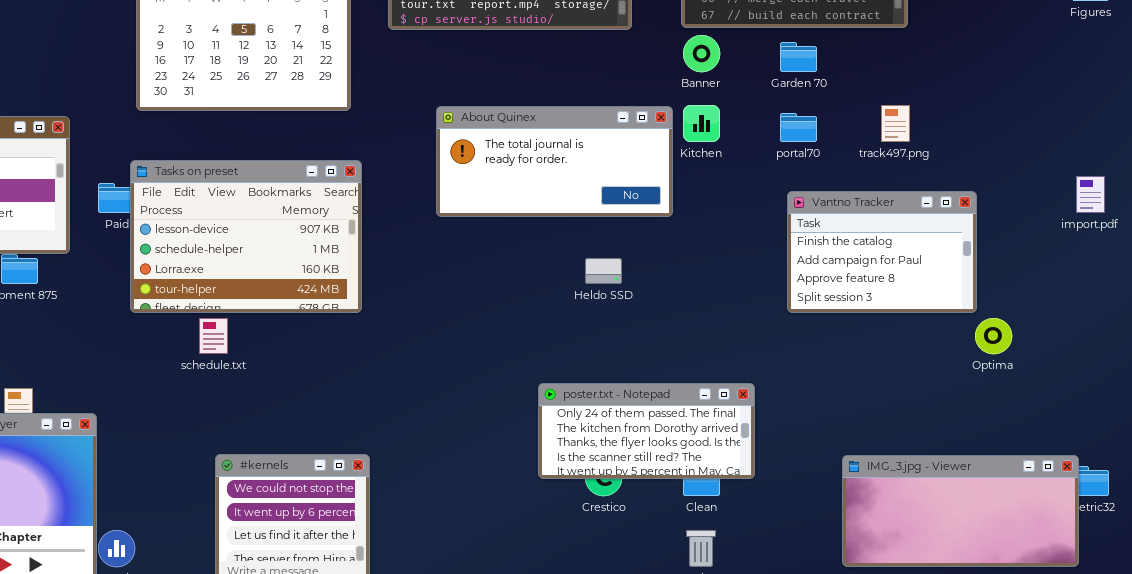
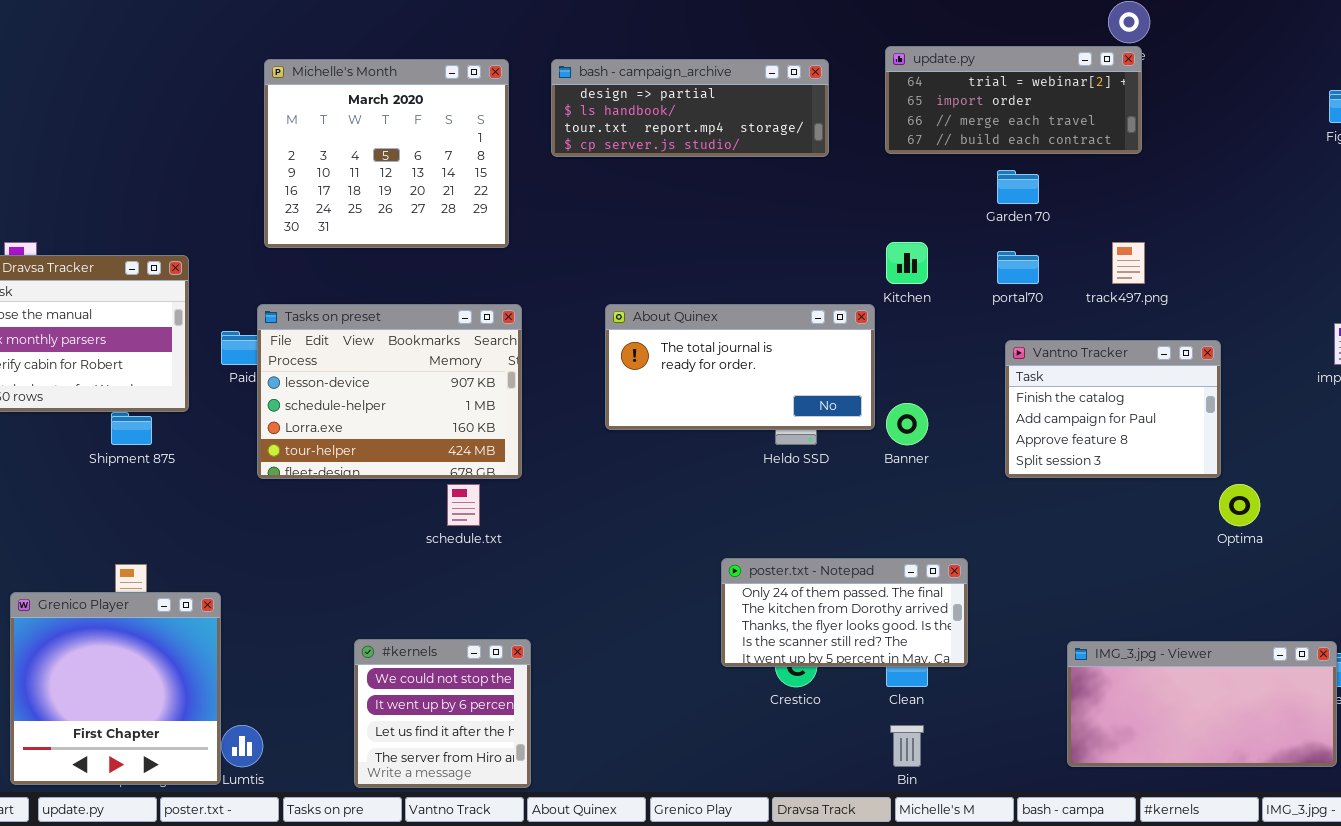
Banner: [683,35,720,72] -> [886,403,928,445], moved
About Quinex: [436,106,673,217] -> [605,304,875,430], moved
schedule.txt: [199,318,228,354] -> [447,484,480,526], moved

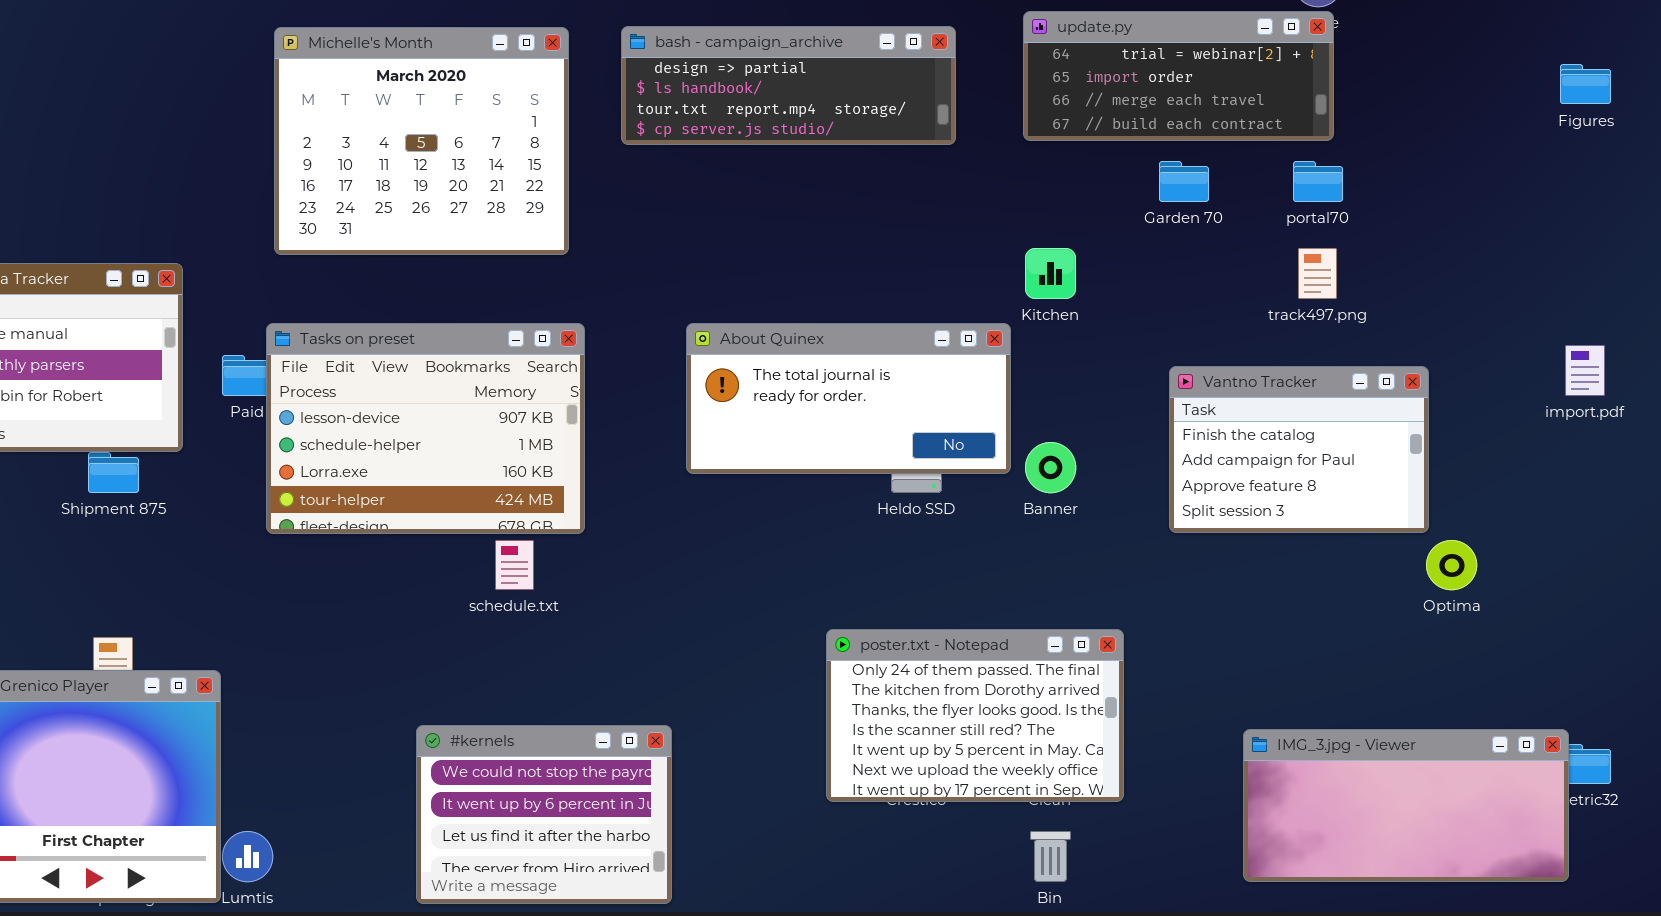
portal70: [997,251,1039,284] -> [1293,161,1343,202], moved
poster.txt - Notepad: [721,558,968,667] -> [826,629,1124,802], resized
#kernels: [354,639,531,788] -> [416,725,672,904], moved, resized

